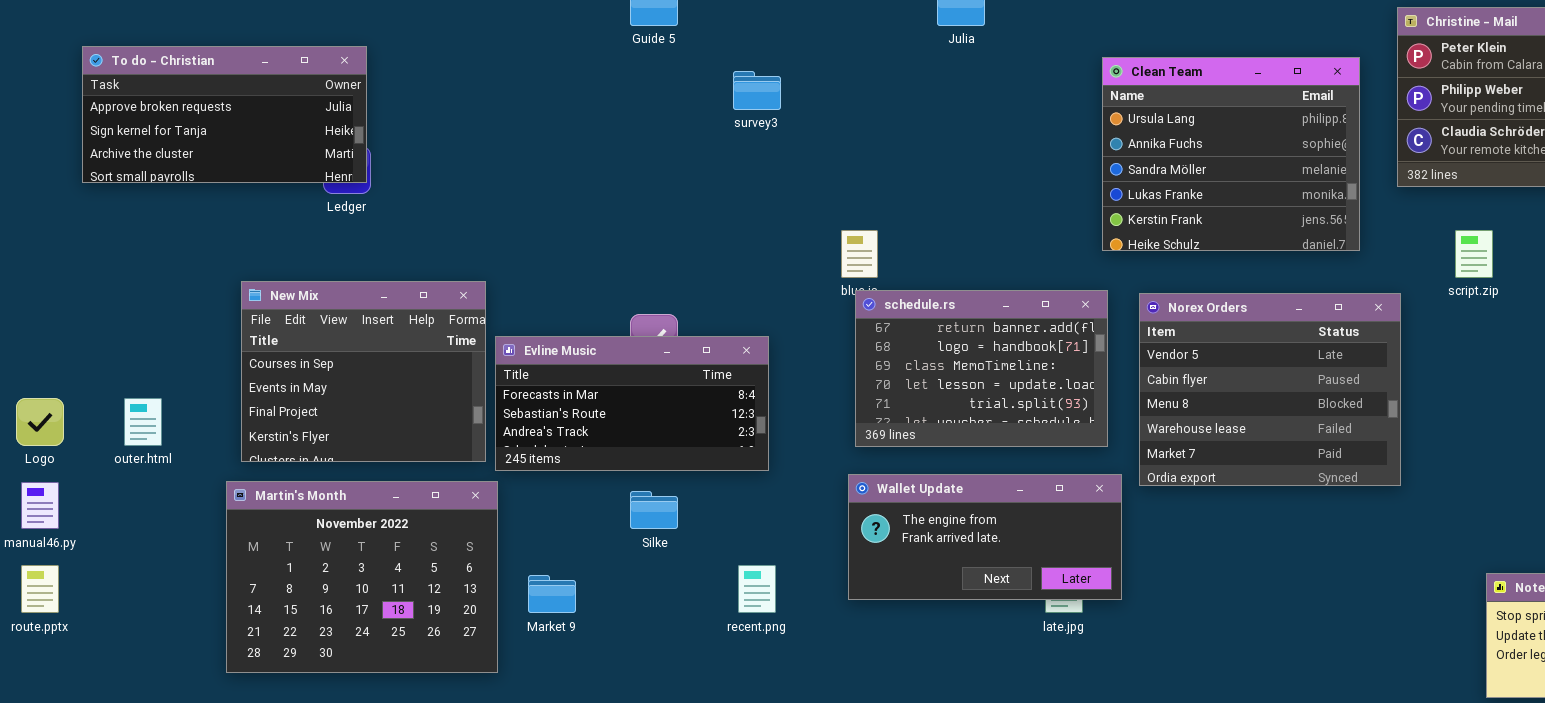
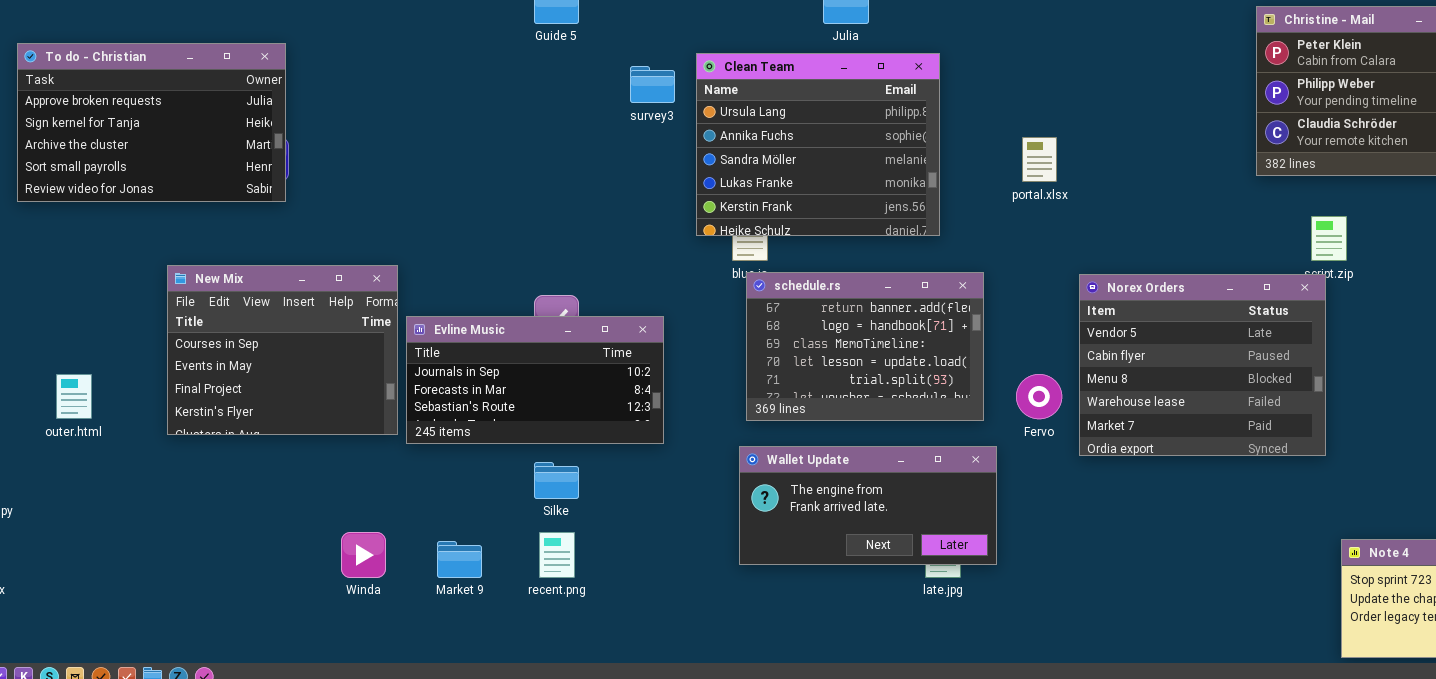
To do - Christian: [82,46,367,183] -> [17,43,286,202], resized
Clean Team: [1102,57,1360,251] -> [696,53,940,236], moved
Norex Orders: [1139,293,1401,486] -> [1079,274,1326,456], moved
Evline Music: [495,336,769,471] -> [406,316,664,444], scrolled up 1 row
Martin's Month: [226,481,498,673] -> none, closed
recent.png: [738,565,776,613] -> [539,532,575,578], moved

